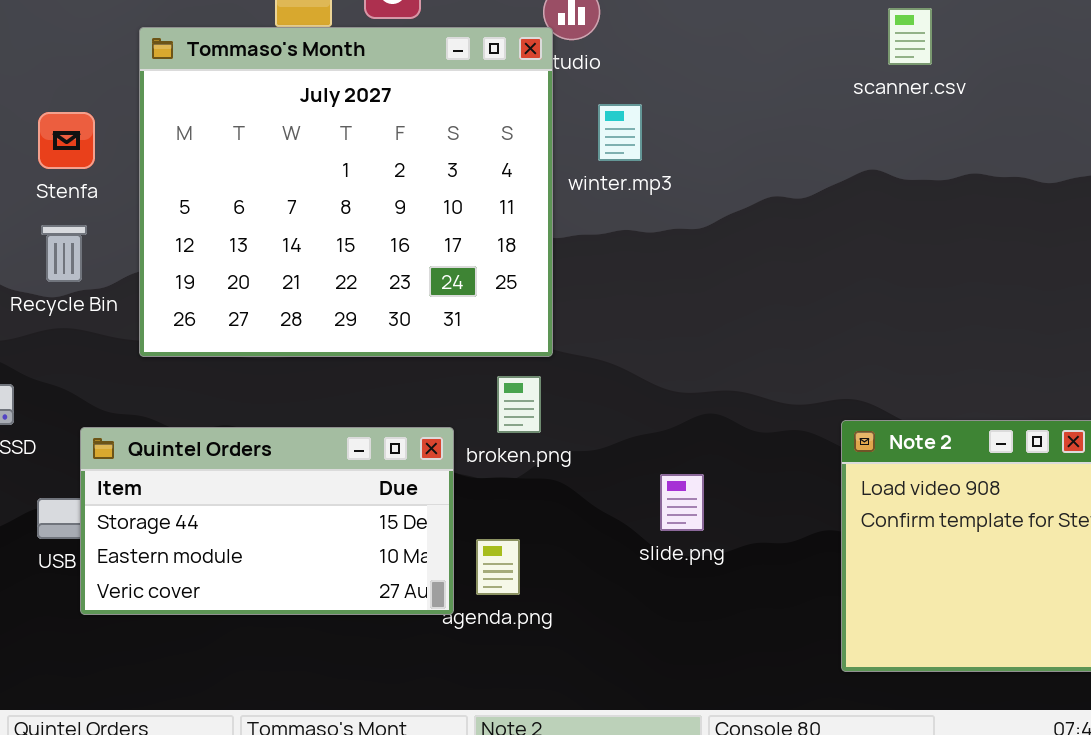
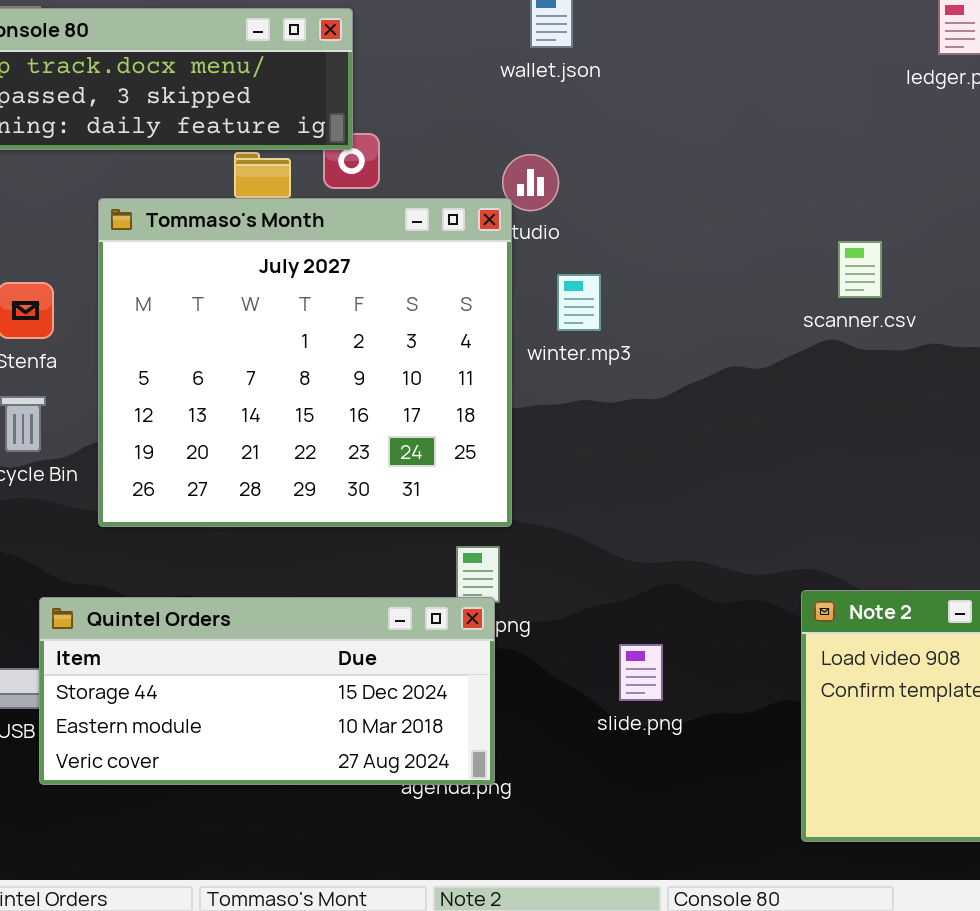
scanner.csv: [888,8,932,65] -> [838,241,882,298], moved
Quintel Orders: [80,427,454,615] -> [39,597,495,785], resized

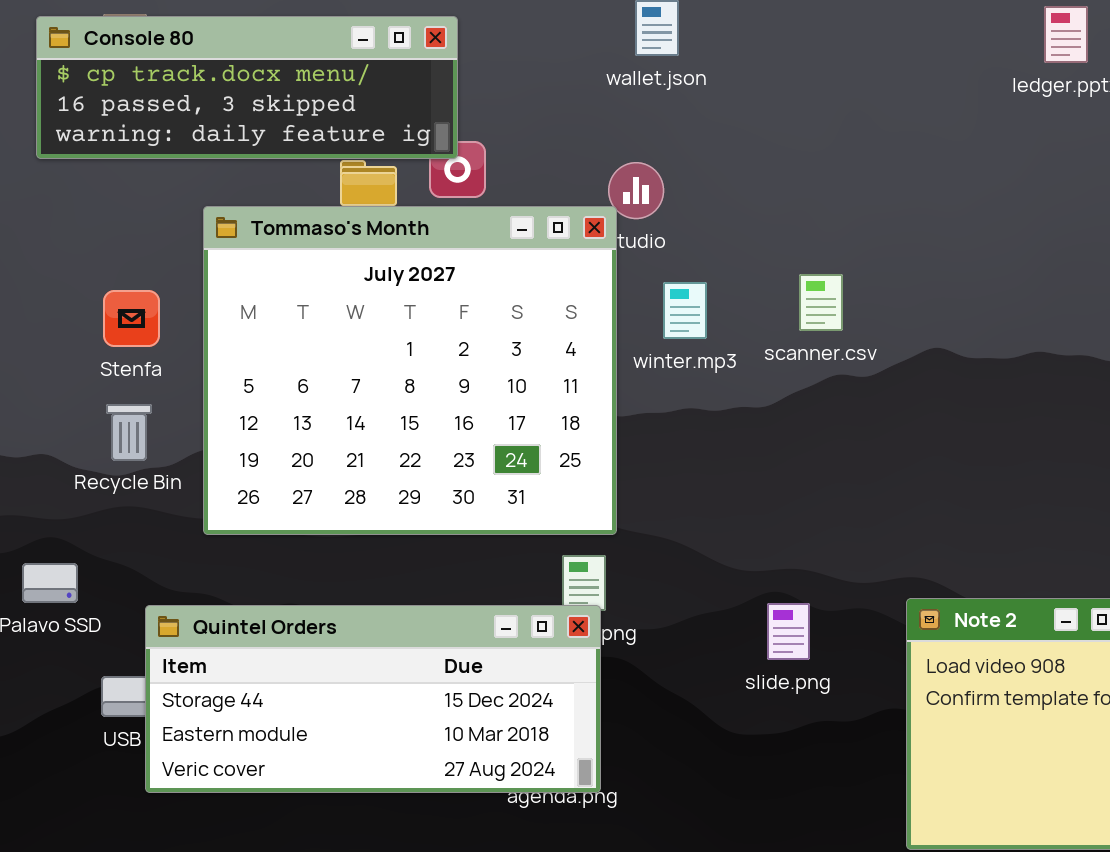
scanner.csv: [838,241,882,298] -> [799,274,843,331], moved
slide.png: [619,644,663,701] -> [767,603,810,660], moved

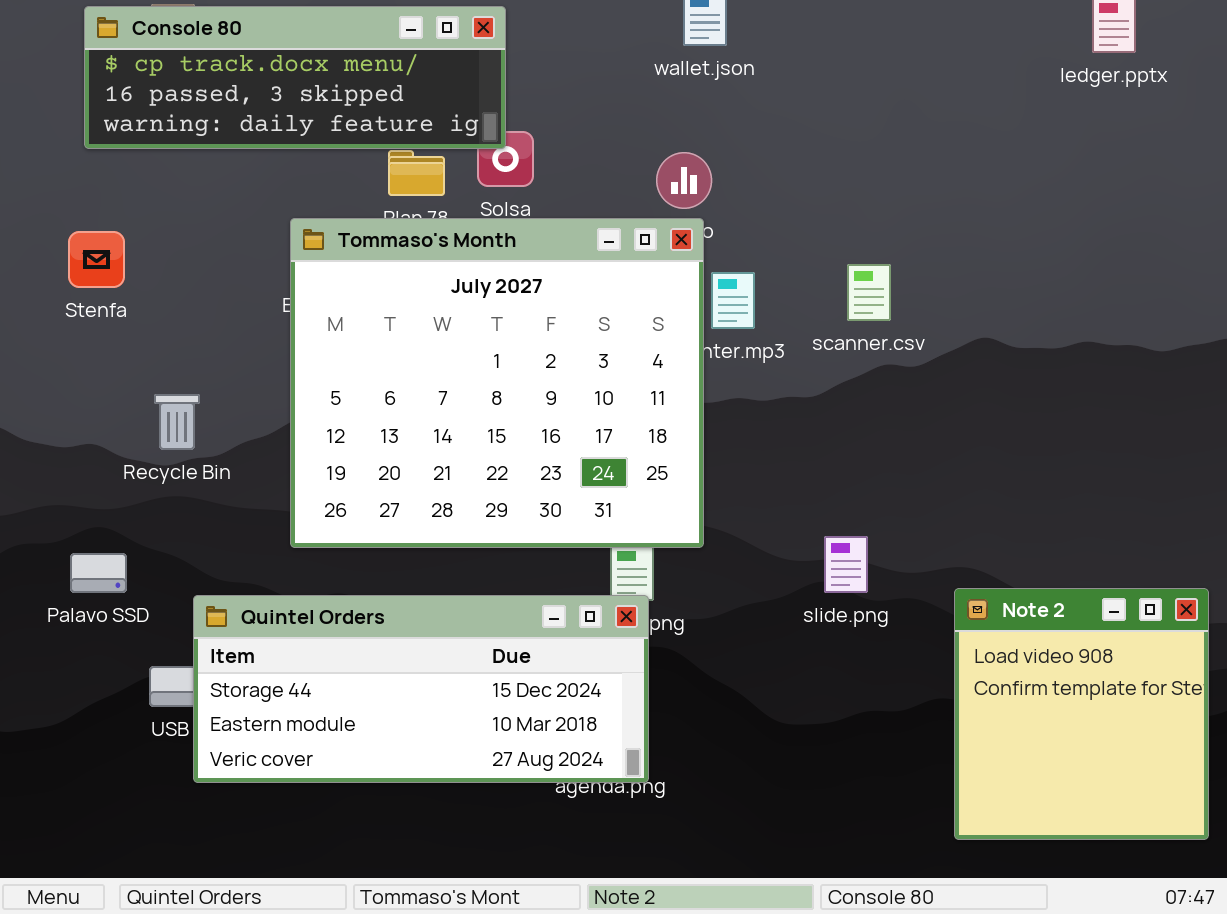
Tommaso's Month: [203,206,617,535] -> [290,218,704,548], moved
Stenfa: [103,290,160,347] -> [68,231,125,288], moved
slide.png: [767,603,810,660] -> [824,536,868,593], moved

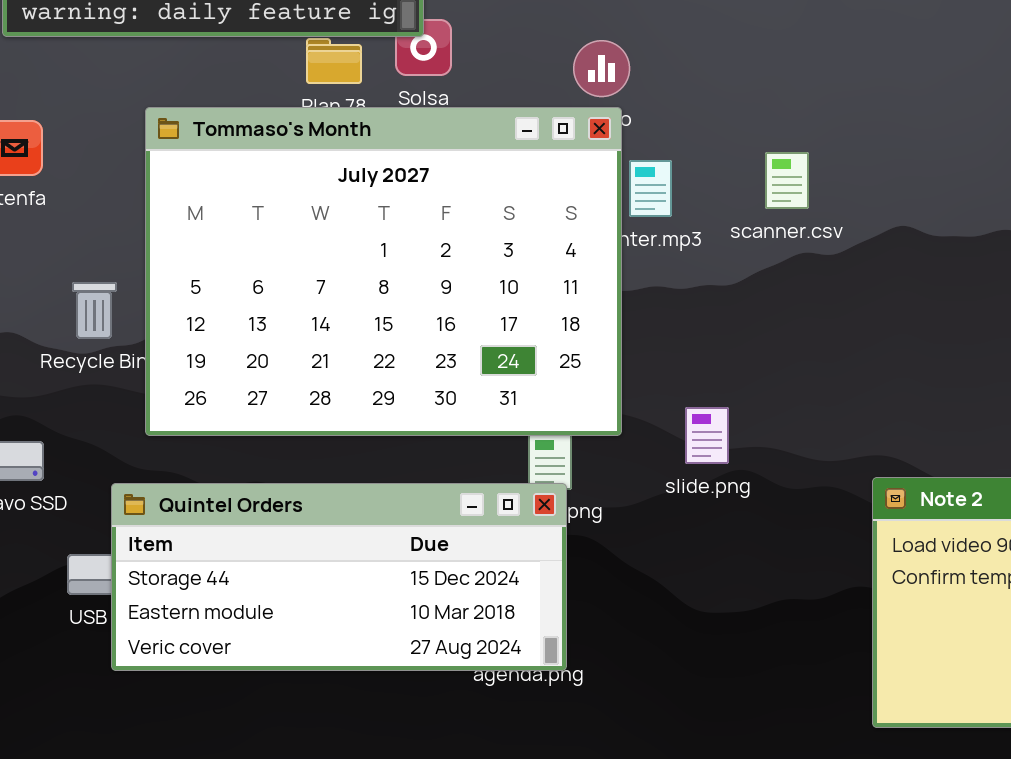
Tommaso's Month: [290,218,704,548] -> [145,107,622,436], resized
slide.png: [824,536,868,593] -> [685,407,729,464], moved

